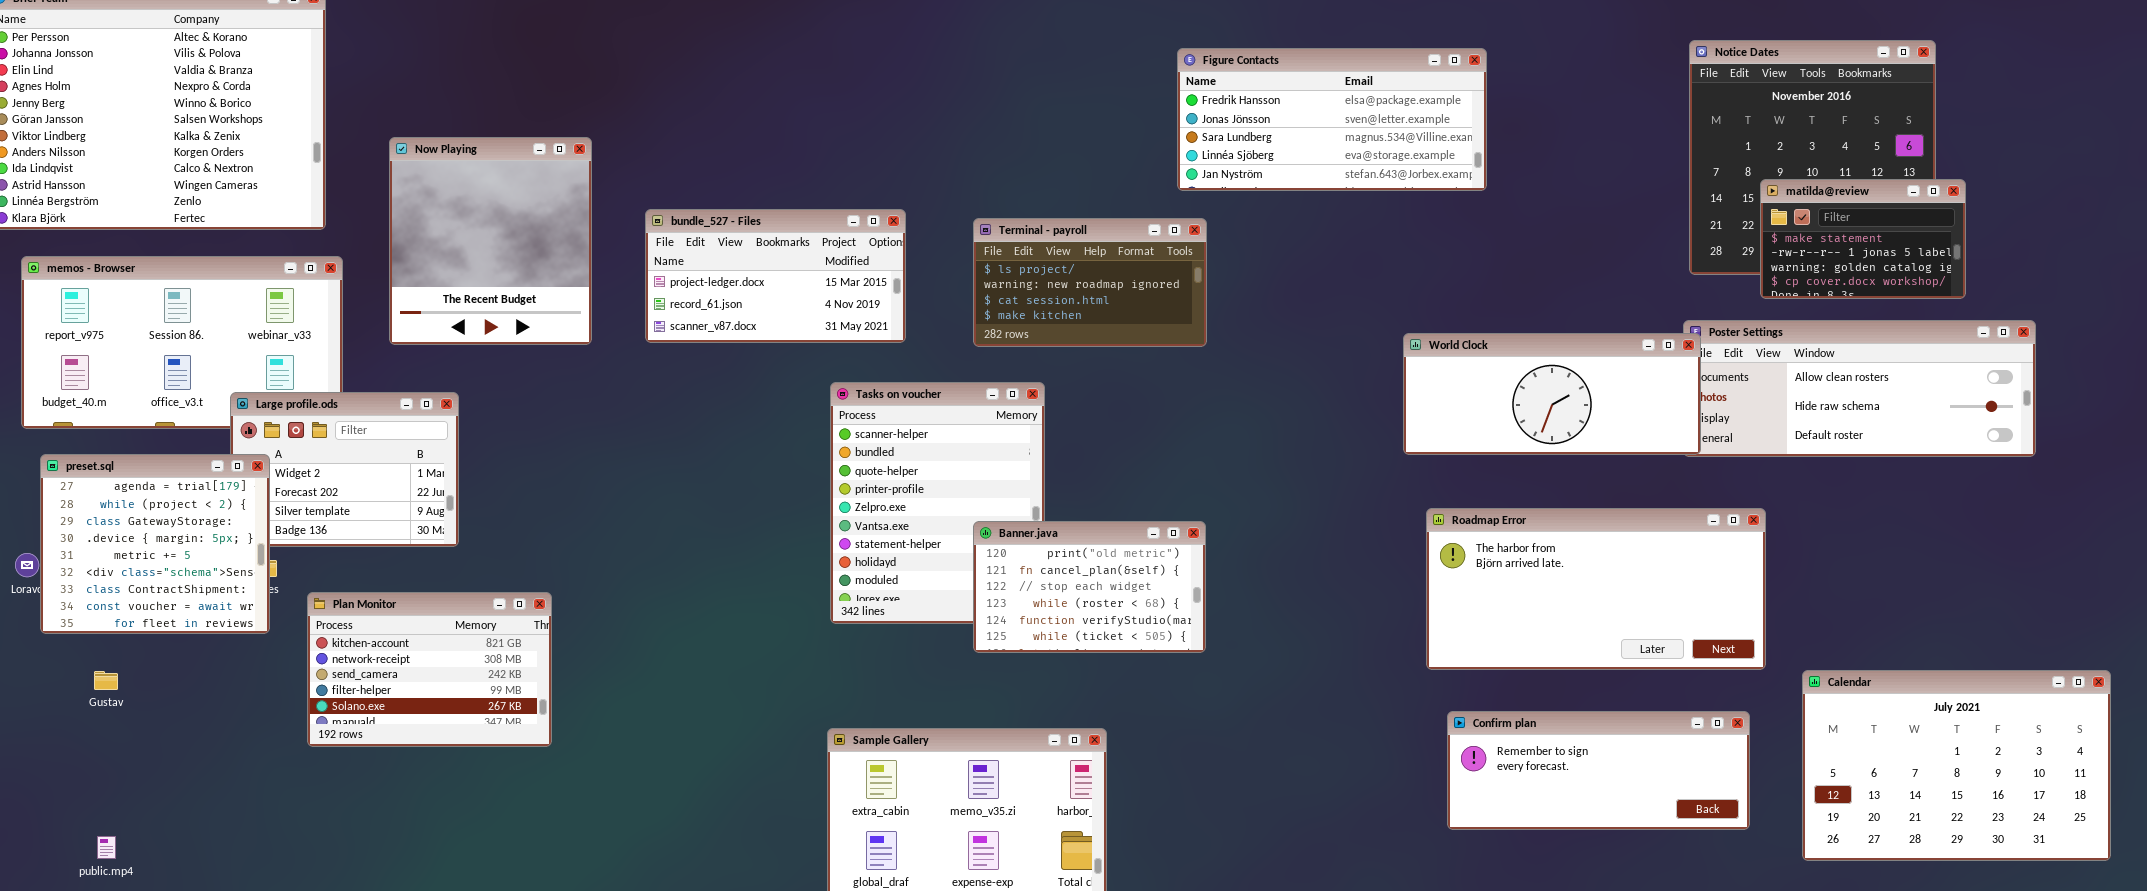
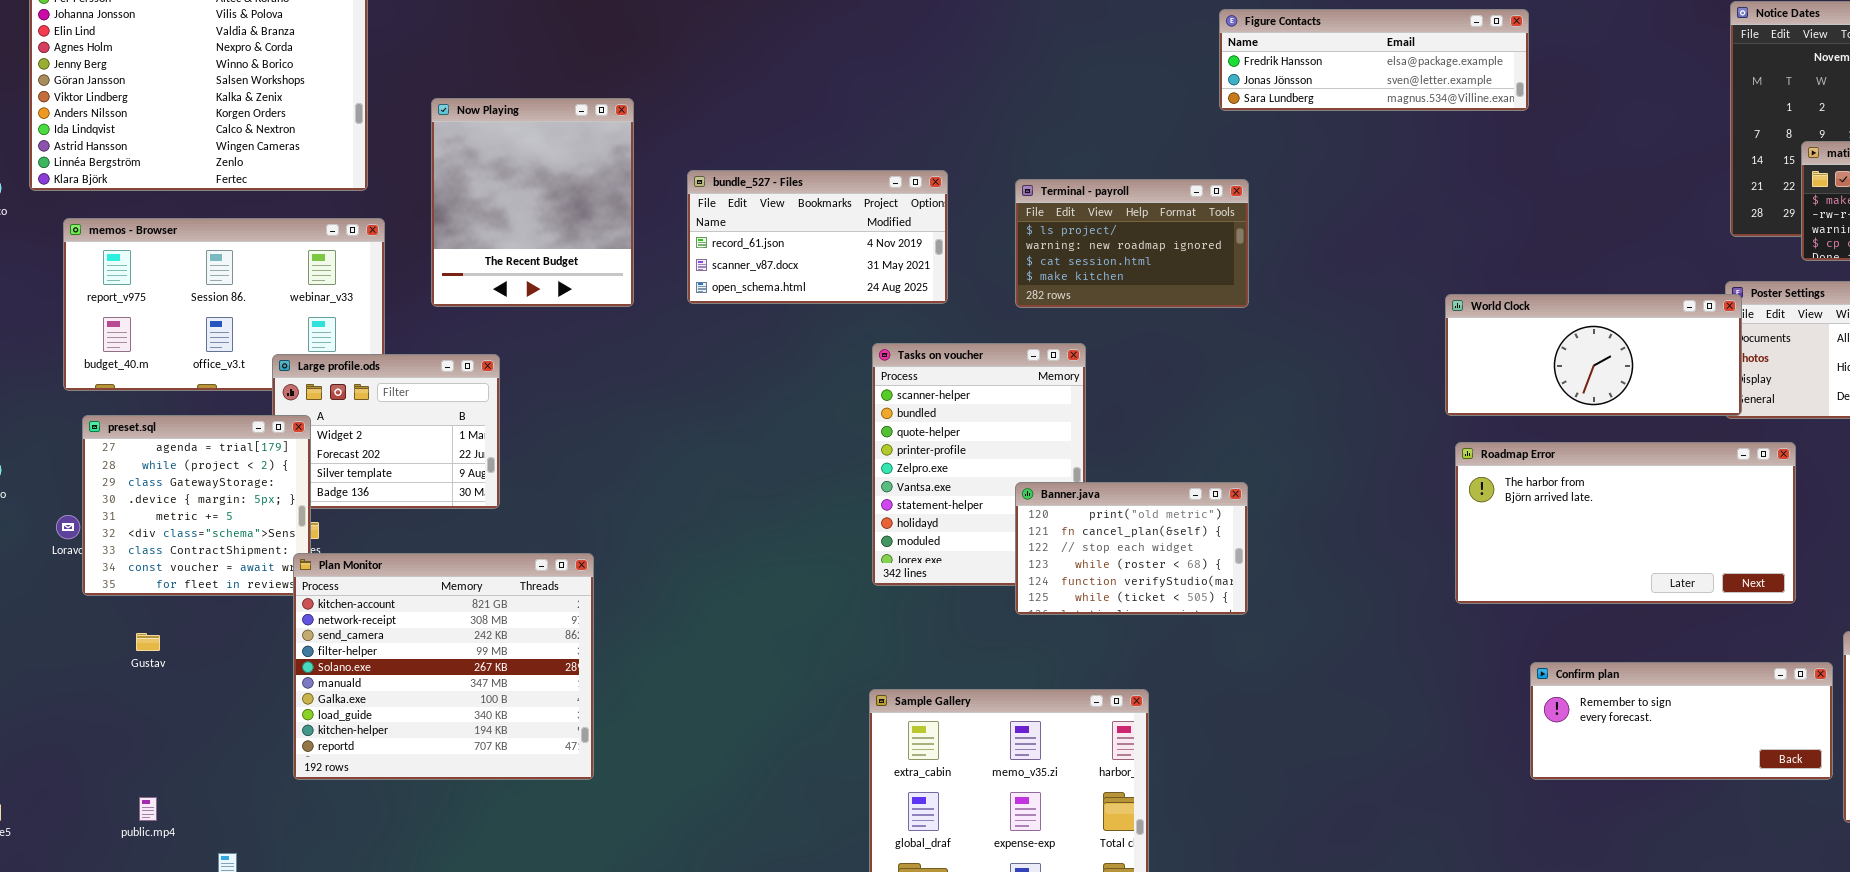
Figure Contacts: [1177,48,1487,191] -> [1219,9,1529,111], resized
bundle_527 - Files: [645,209,906,343] -> [687,170,948,304], scrolled down 1 row
Roadmap Error: [1426,508,1766,670] -> [1455,442,1796,604], moved
Plan Monitor: [307,592,552,747] -> [293,553,594,780], resized
Confirm plan: [1447,711,1750,830] -> [1530,662,1833,780], moved

